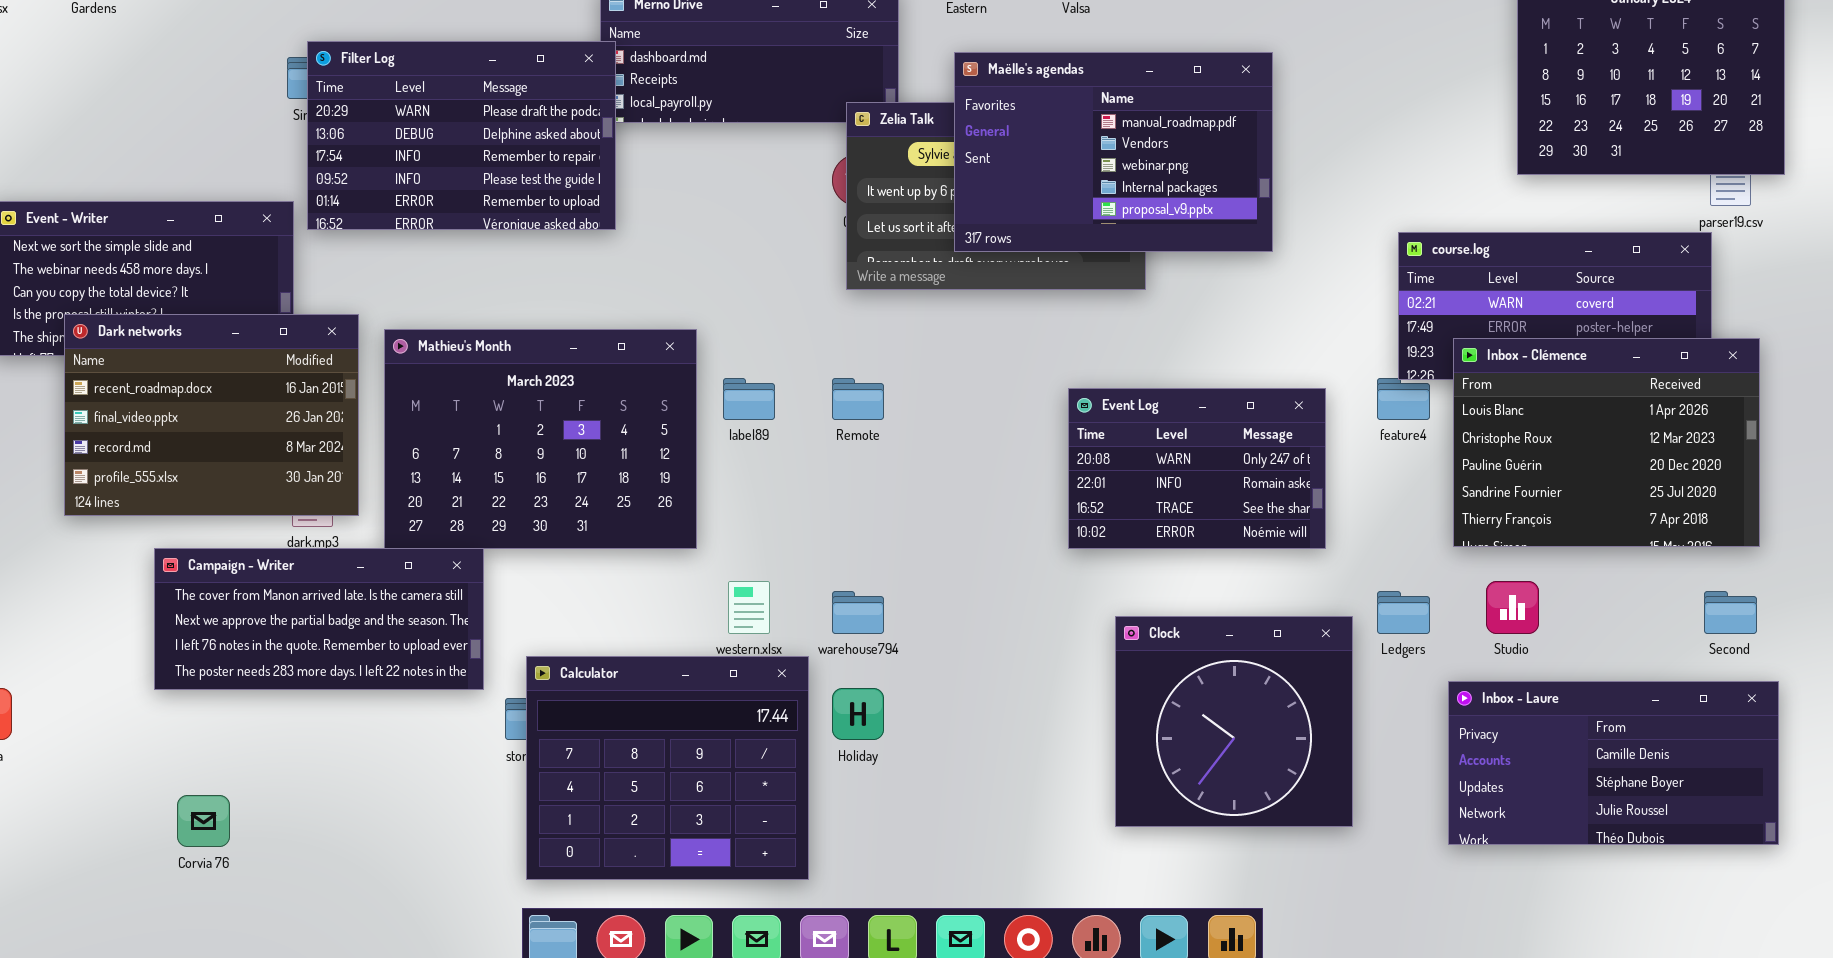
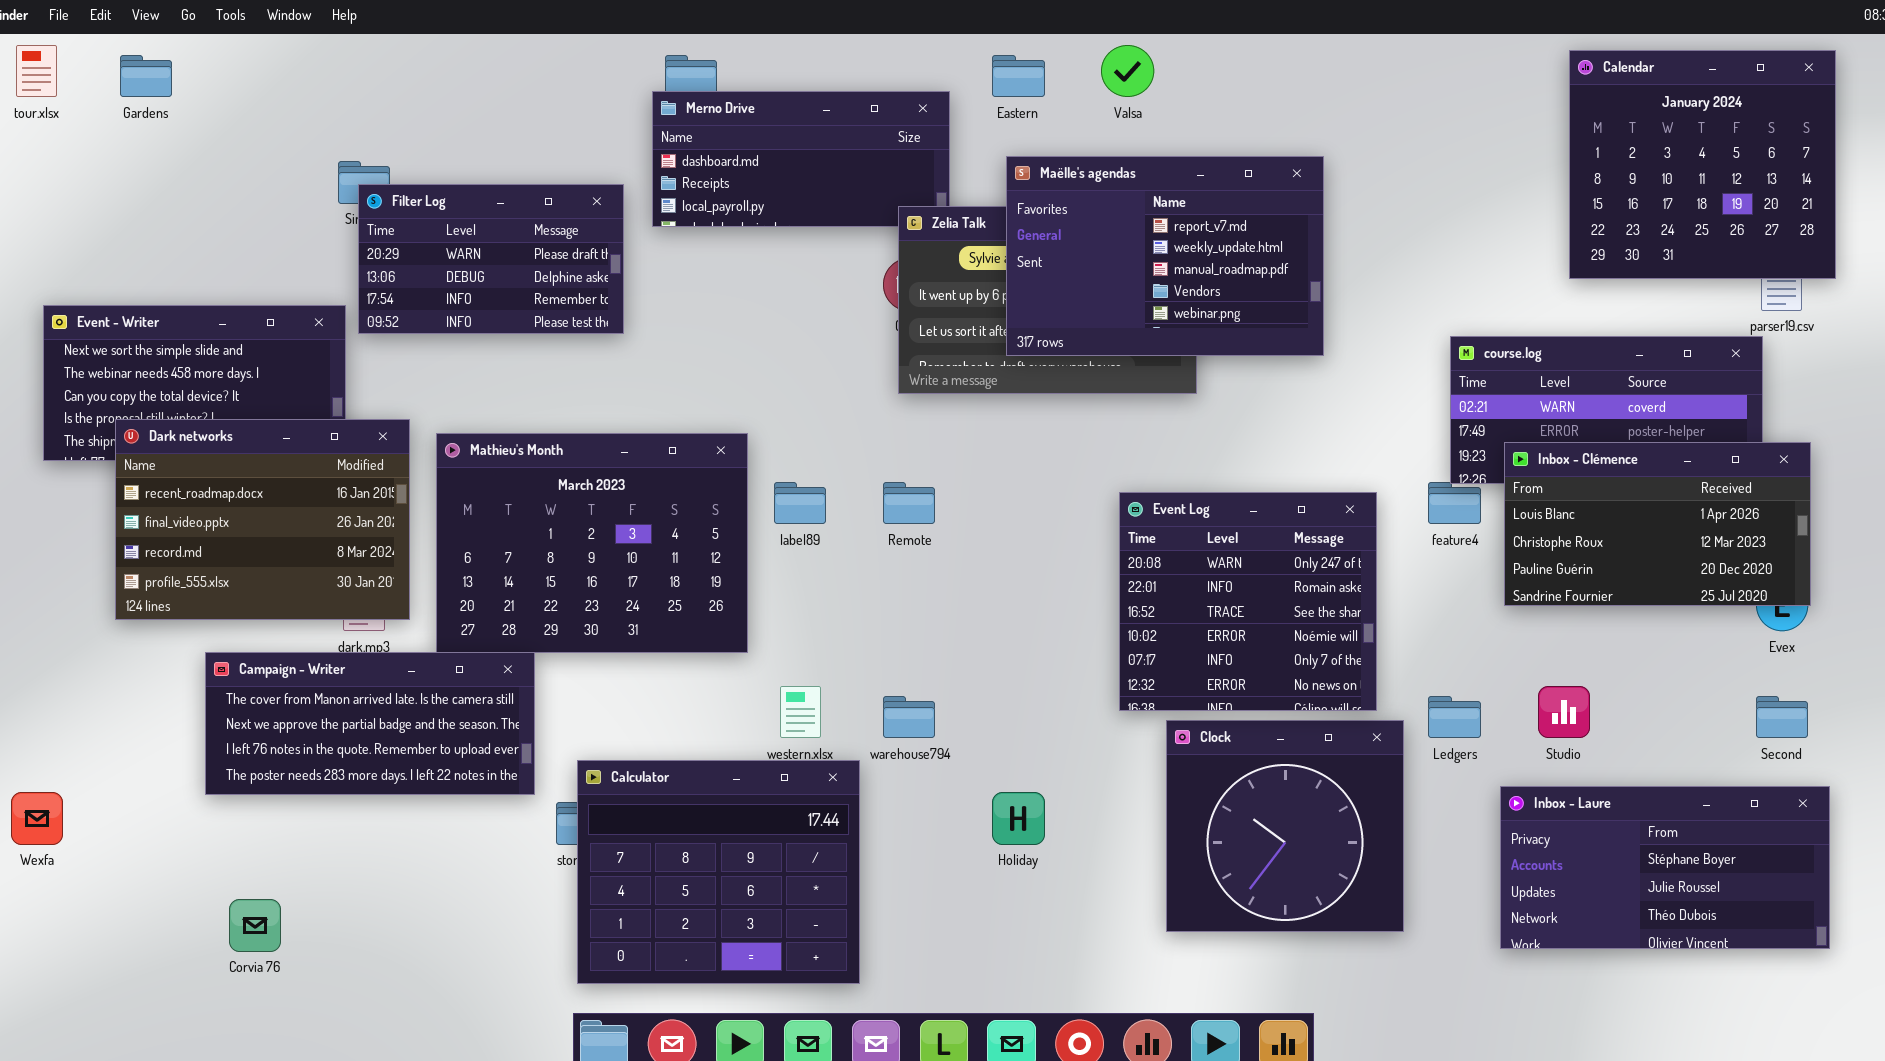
Filter Log: [307,41,616,230] -> [358,184,624,334], resized
Maëlle's agendas: [954,52,1273,252] -> [1006,156,1324,356], scrolled up 2 rows
Inbox - Clémence: [1453,338,1760,547] -> [1504,442,1811,606], resized
Event Log: [1068,388,1326,549] -> [1119,492,1377,711], resized
Inbox - Laure: [1448,681,1779,845] -> [1500,786,1830,949], scrolled down 1 row
Holiday: [832,688,884,740] -> [992,792,1045,845], moved

